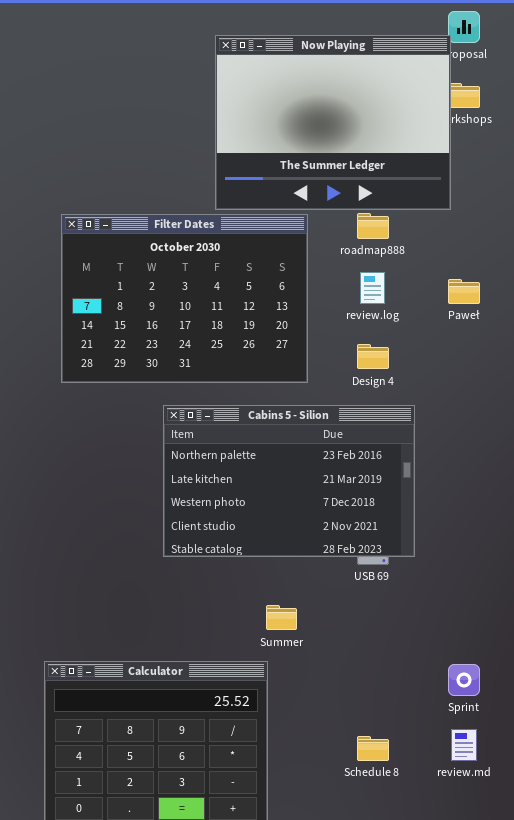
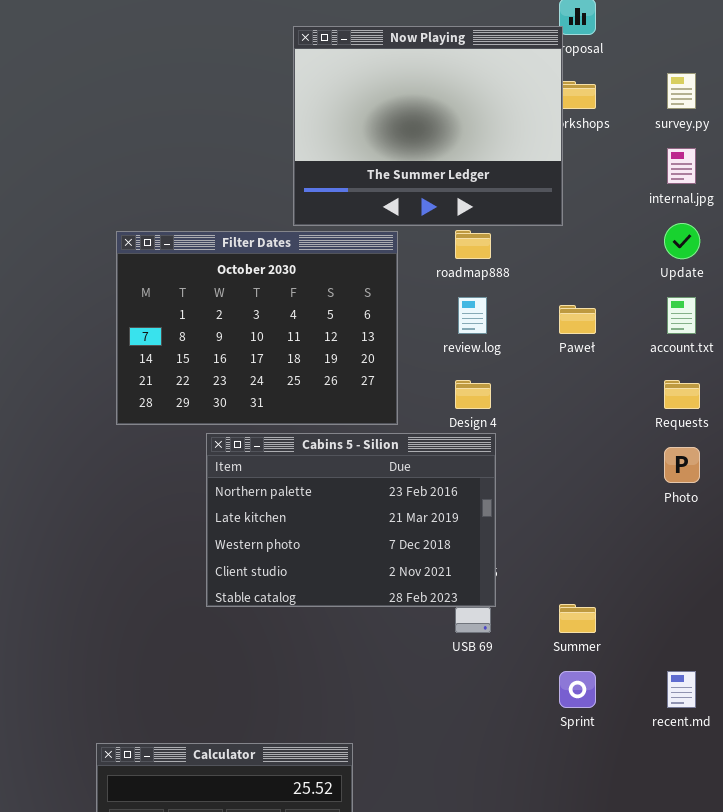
Cabins 5 - Silion: [163,405,415,557] -> [206,433,496,607], moved
Summer: [266,605,297,630] -> [559,604,596,633], moved
Sprint: [448,664,480,696] -> [559,671,596,708], moved

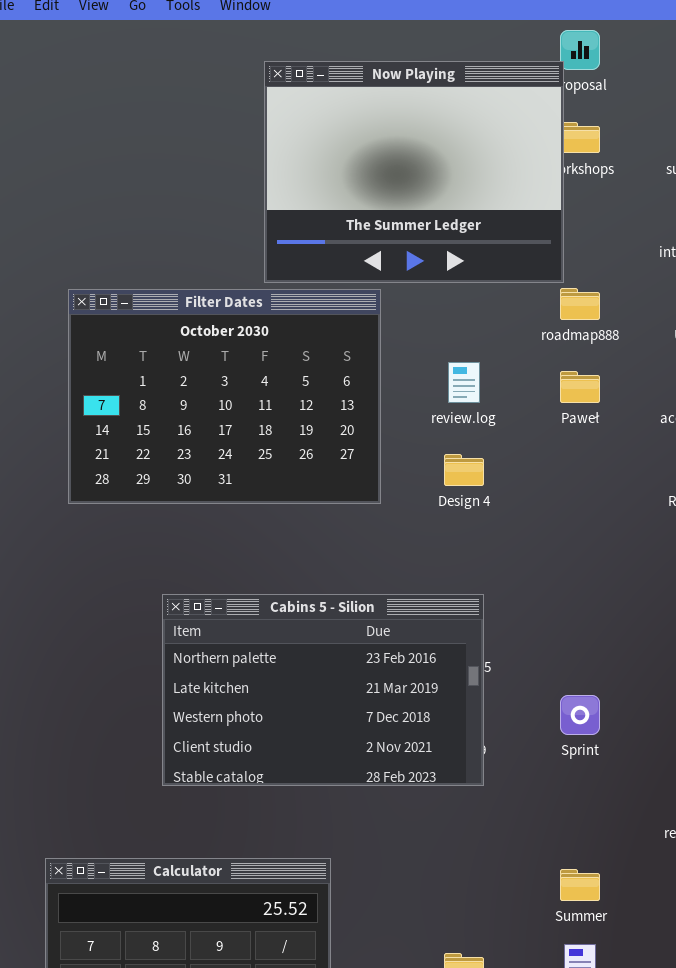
roadmap888: [455,230,491,259] -> [560,288,600,320], moved
Cabins 5 - Silion: [206,433,496,607] -> [162,594,484,786], moved
Summer: [559,604,596,633] -> [560,869,600,901], moved
Sprint: [559,671,596,708] -> [560,695,600,735], moved

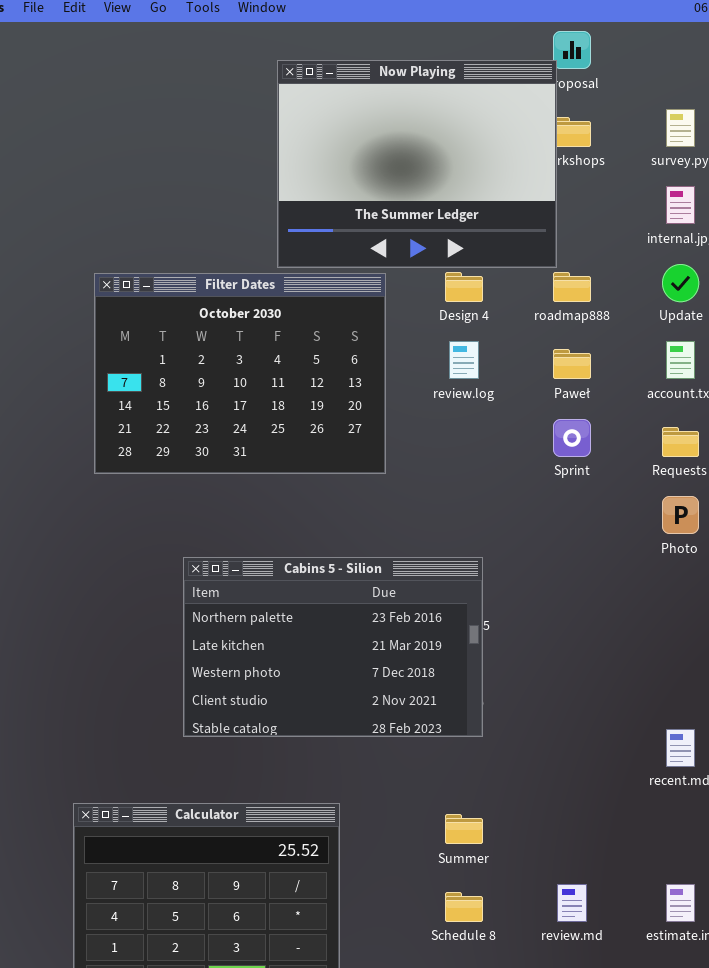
Design 4: [444,454,484,486] -> [445,272,483,302], moved
Sprint: [560,695,600,735] -> [553,419,591,457], moved
Summer: [560,869,600,901] -> [445,814,483,844], moved

